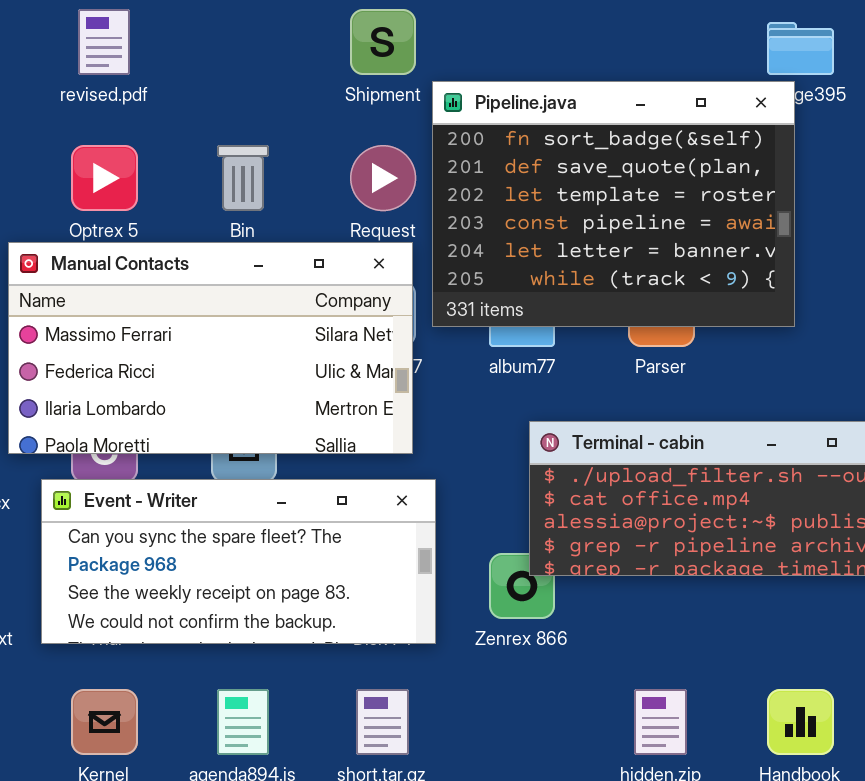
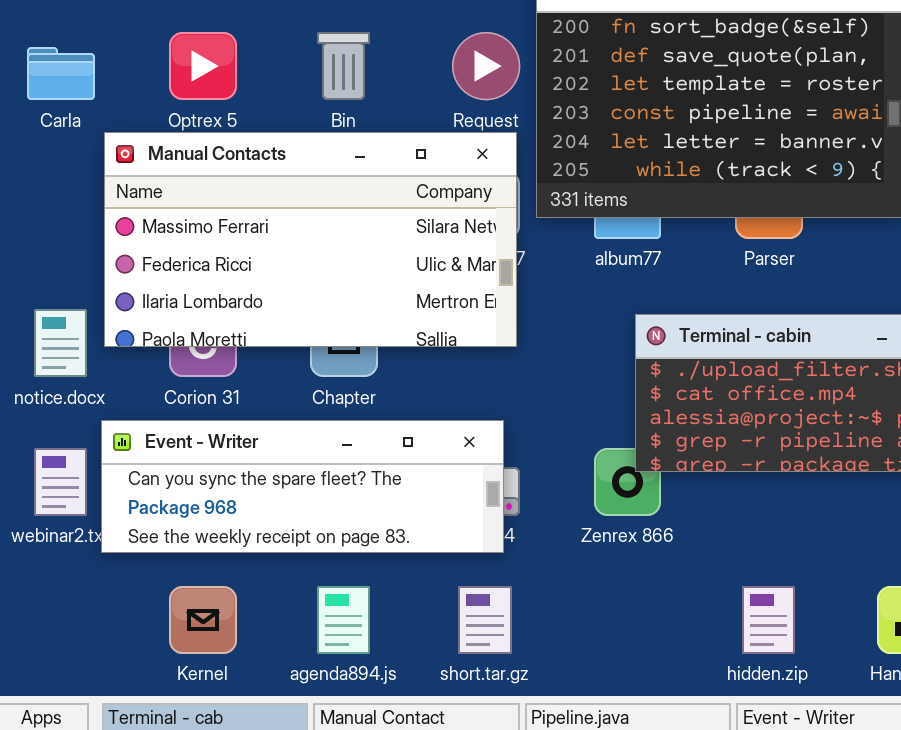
Event - Writer: [41,479,436,644] -> [101,420,504,553], moved, resized

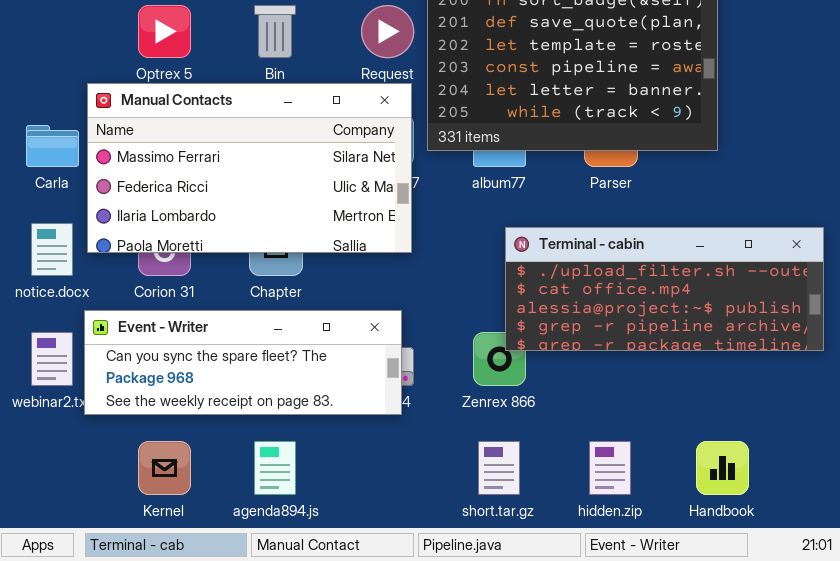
Carla: [27,47,95,100] -> [26,125,79,167], moved
short.tar.gz: [458,586,512,654] -> [478,441,520,495], moved

